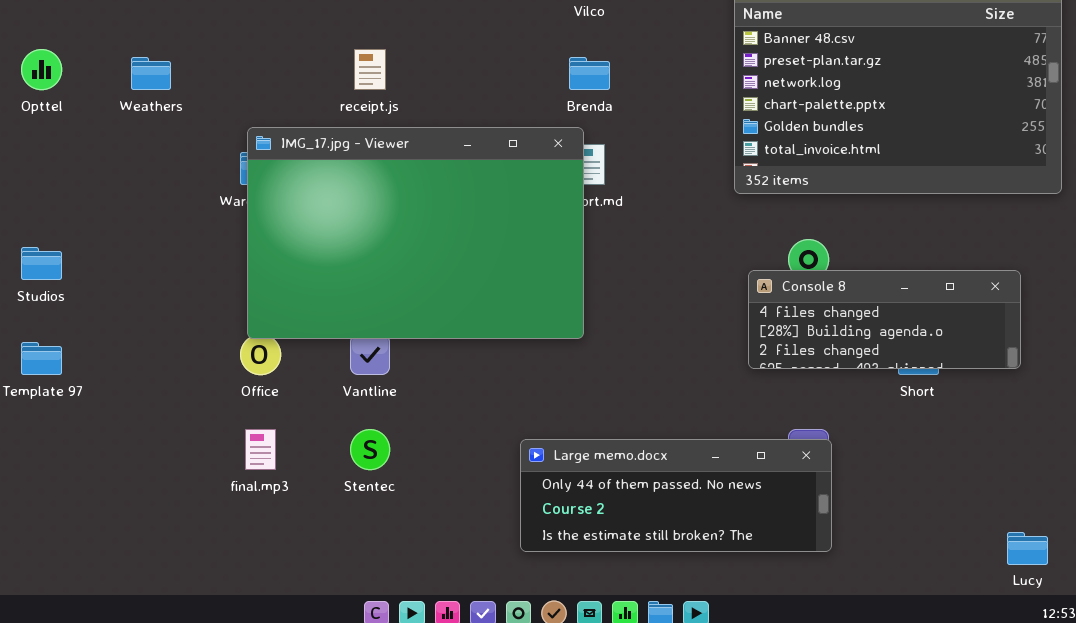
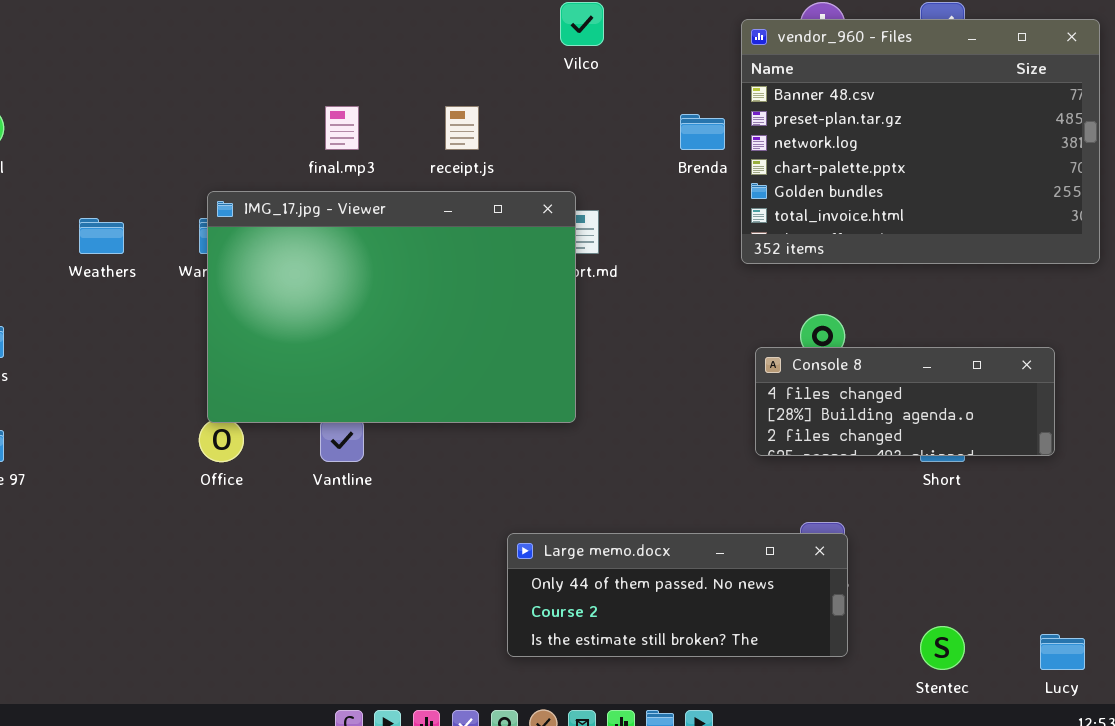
receipt.js: [354,49,386,90] -> [445,106,479,150], moved
Weathers: [131,57,171,90] -> [79,218,124,254], moved
Brenda: [569,57,610,90] -> [680,114,725,150], moved
final.mp3: [245,429,276,470] -> [325,106,359,150], moved
Stentec: [350,429,390,470] -> [920,626,965,670], moved

